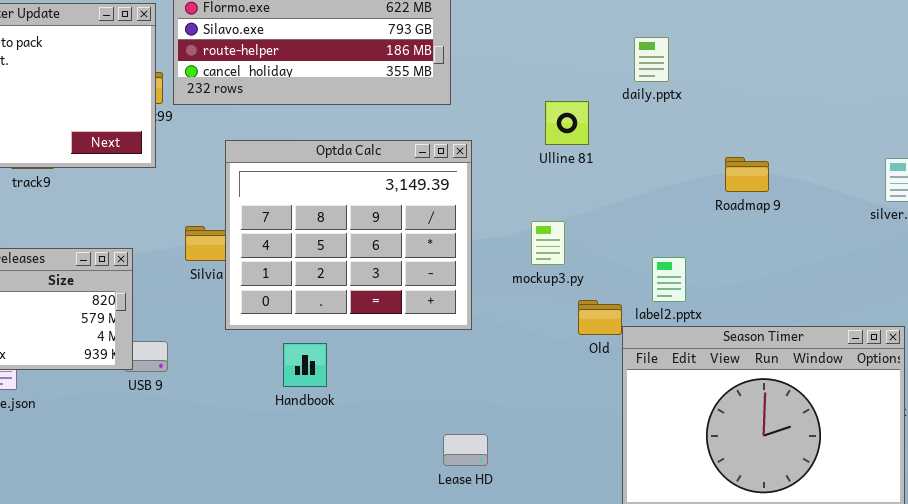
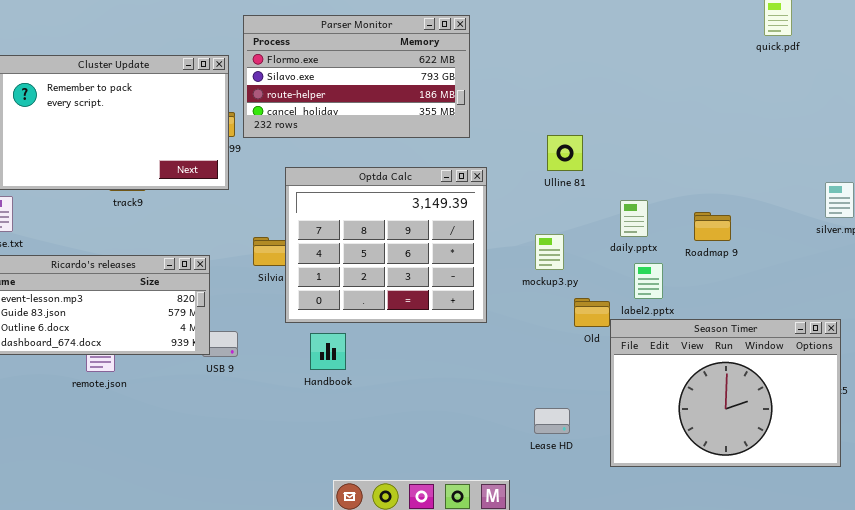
daily.pptx: [634,37,669,82] -> [620,200,648,237], moved
Roadmap 9: [725,157,769,192] -> [694,212,731,241], moved
Handbook: [283,343,327,387] -> [310,333,346,370], moved
Lease HD: [443,434,488,466] -> [534,408,570,434], moved

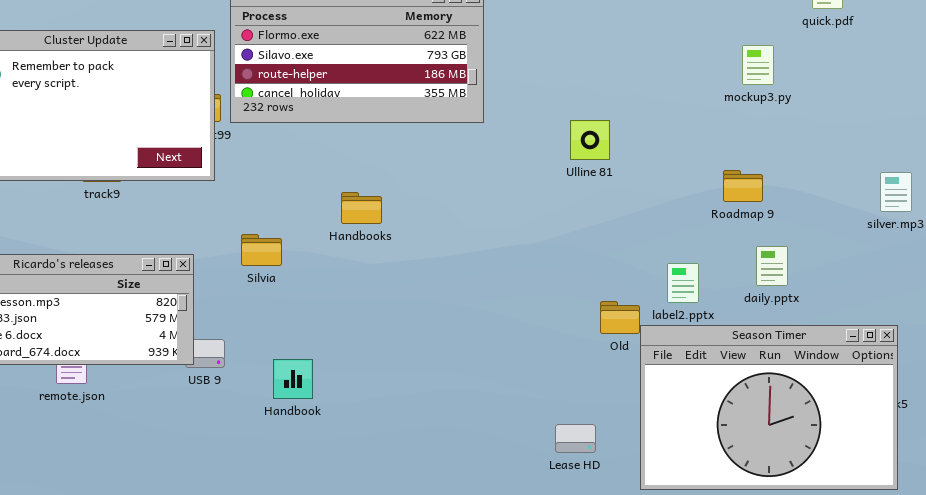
Optda Calc: [285,167,487,323] -> none, closed
daily.pptx: [620,200,648,237] -> [756,246,788,286], moved
Roadmap 9: [694,212,731,241] -> [723,170,763,202], moved
mockup3.py: [535,234,564,270] -> [742,45,774,85], moved
Handbook: [310,333,346,370] -> [273,359,313,399], moved

